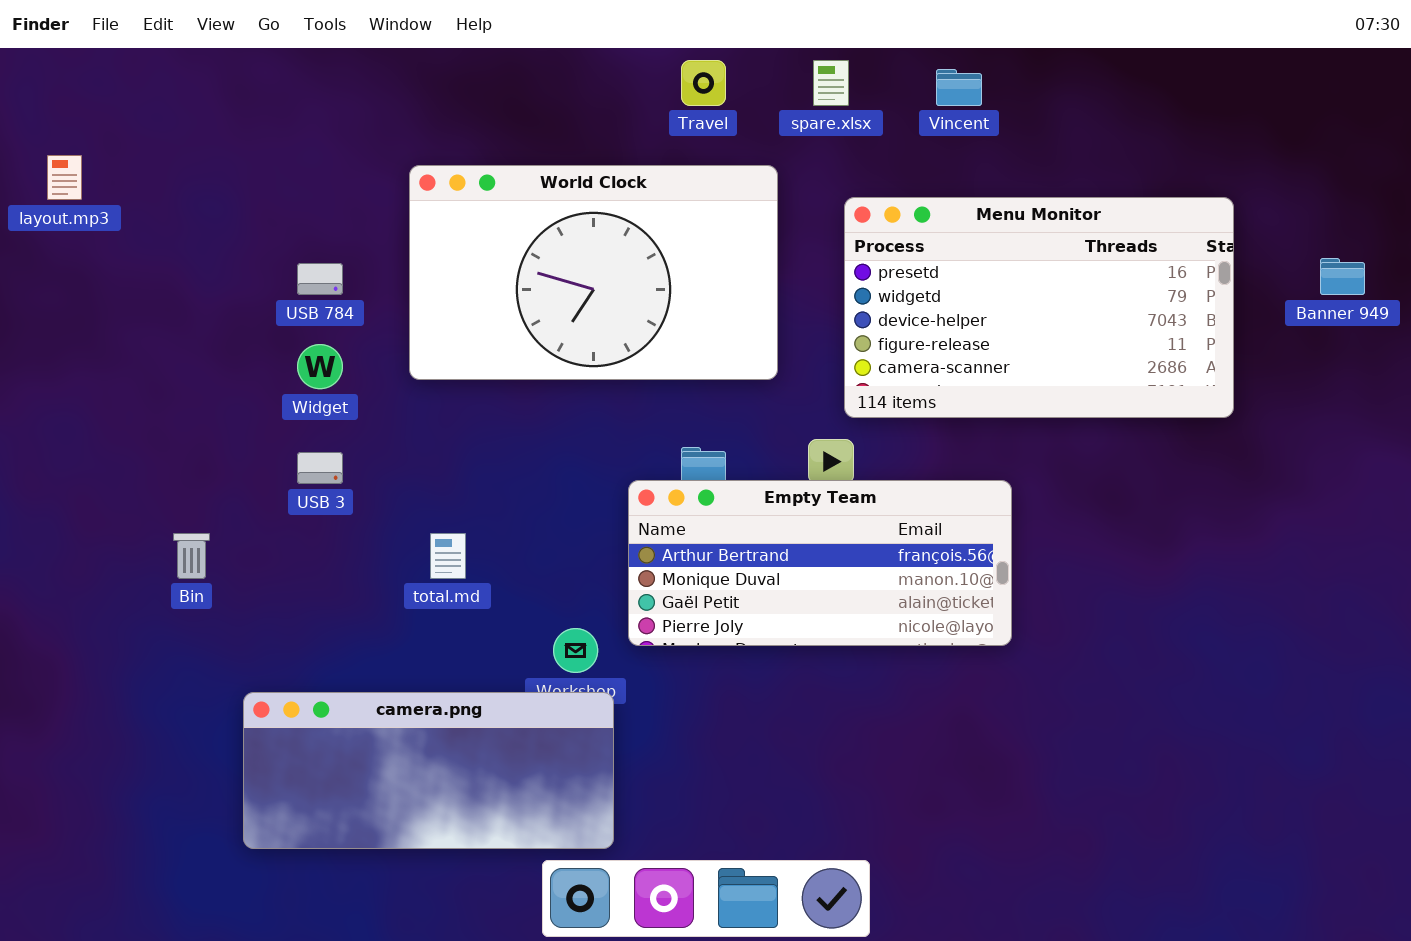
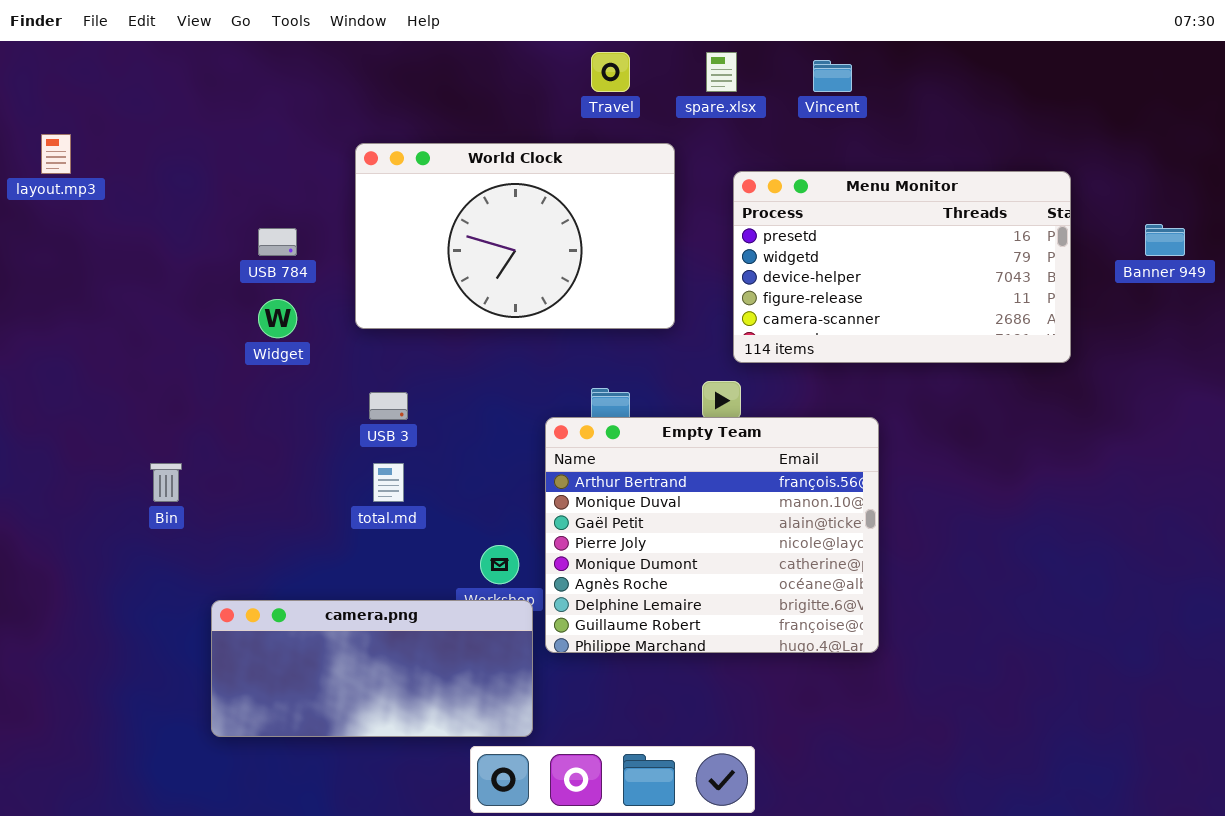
USB 3: [297,452,343,484] -> [369,392,408,420], moved
Empty Team: [628,480,1012,646] -> [545,417,879,653], resized

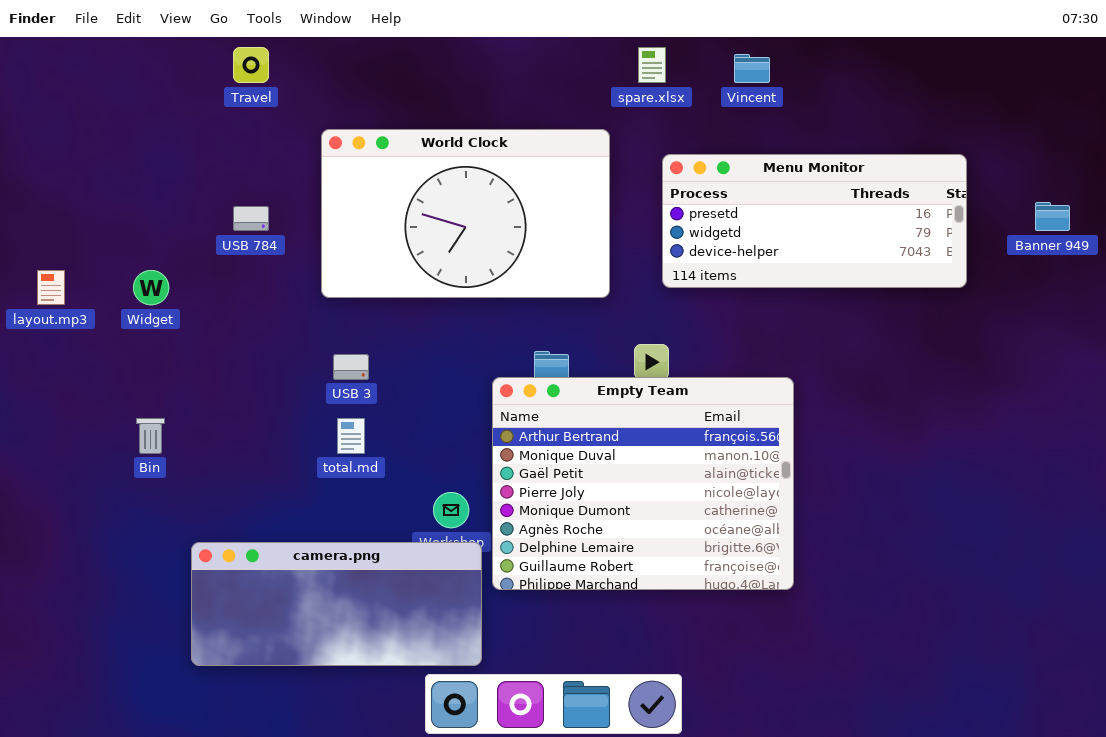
Travel: [591,52,630,92] -> [233,47,269,83], moved
layout.mp3: [41,134,71,174] -> [37,270,65,305], moved
Menu Monitor: [733,171,1071,363] -> [662,154,967,288], resized
Widget: [258,299,297,338] -> [133,270,169,305], moved

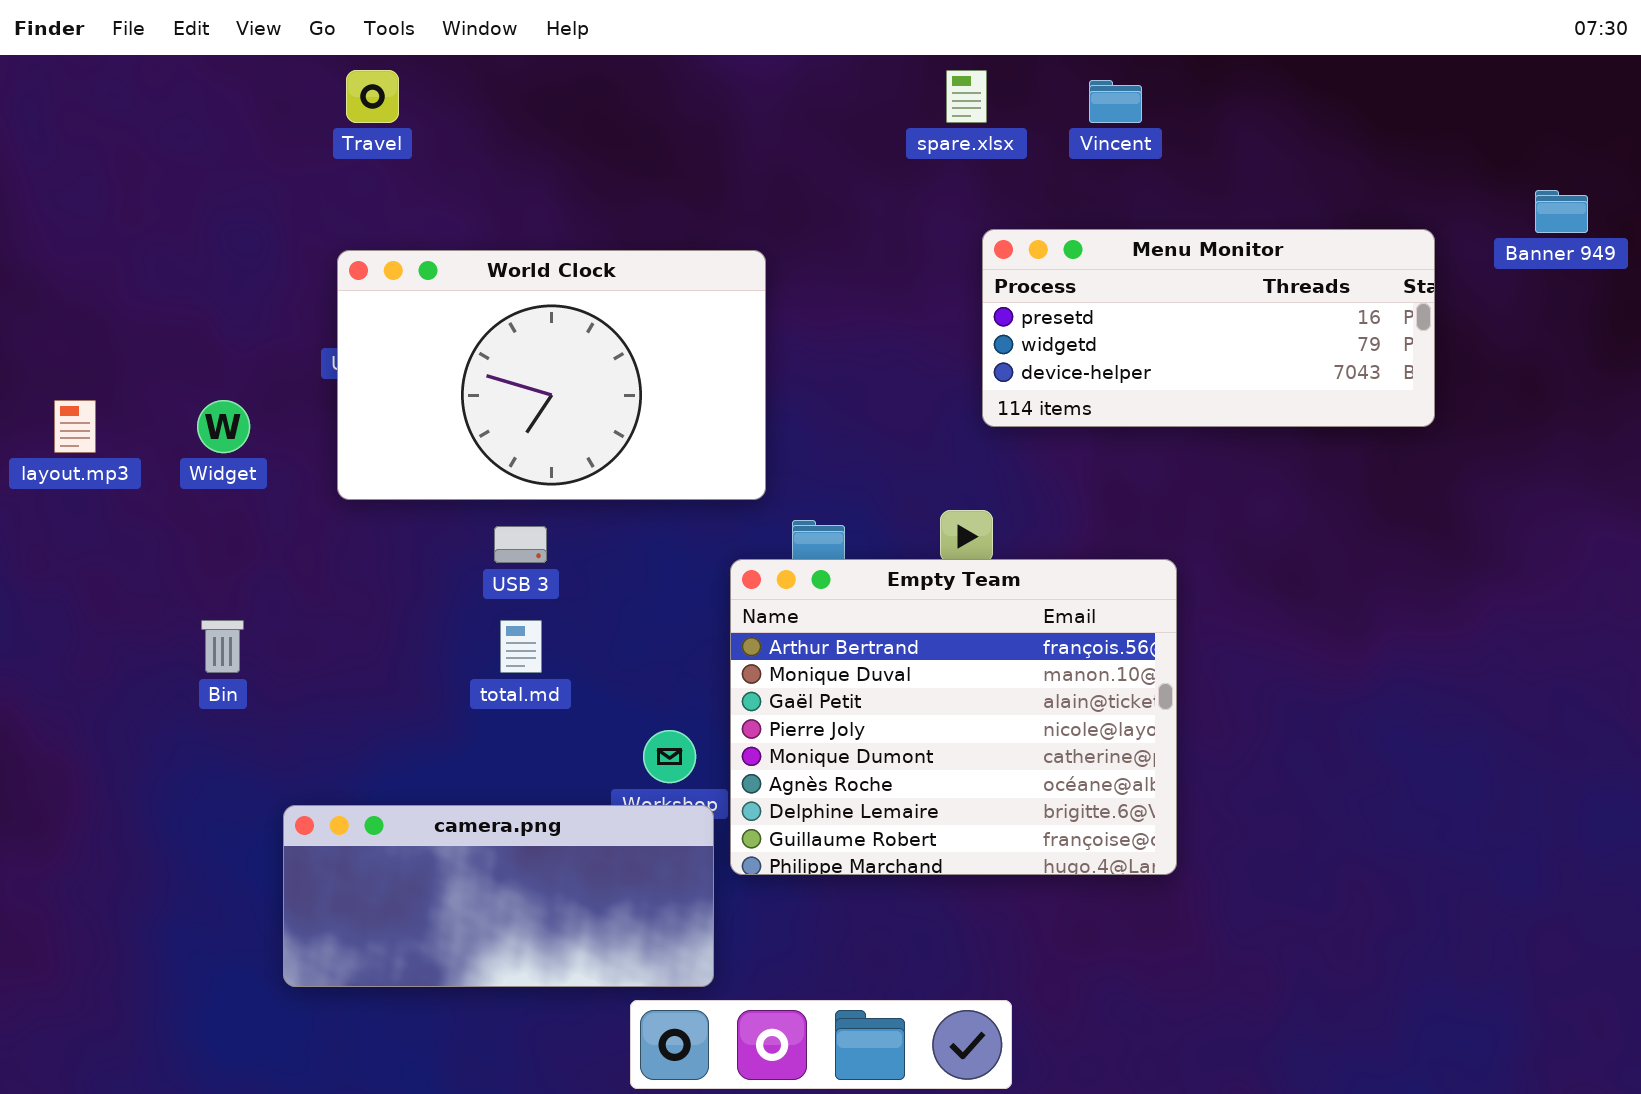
World Clock: [321,129,610,298] -> [337,250,766,500], moved
Banner 949: [1035,202,1070,231] -> [1535,190,1588,233], moved

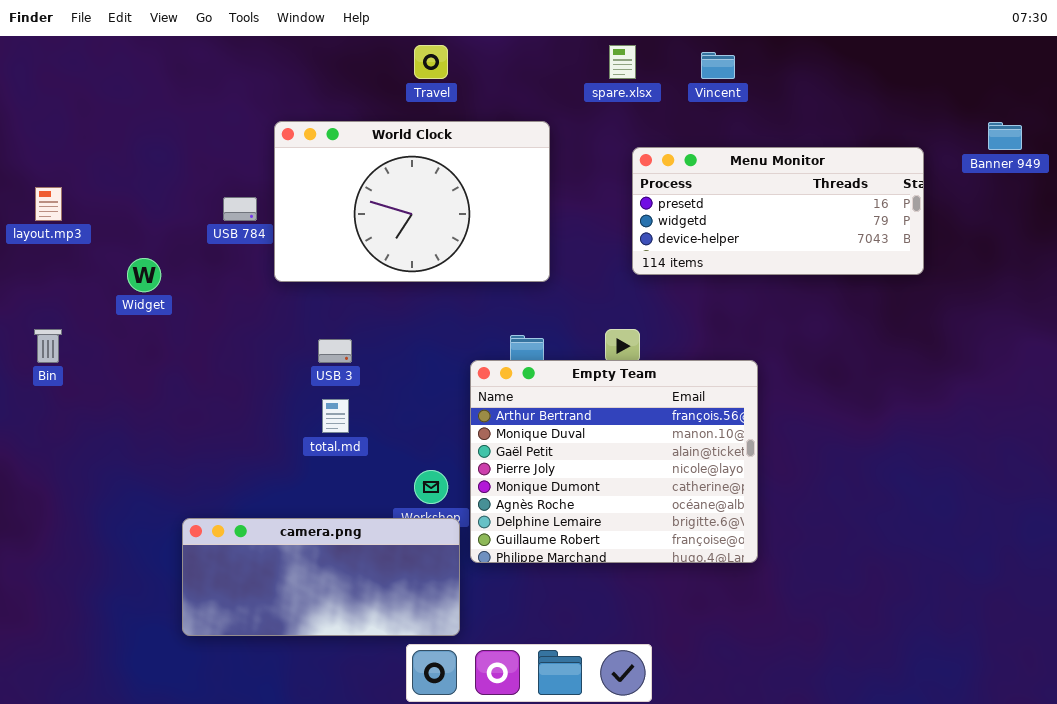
Travel: [346,70,399,123] -> [414,45,448,79], moved
World Clock: [337,250,766,500] -> [274,121,550,282], moved
layout.mp3: [54,400,96,453] -> [35,187,62,221], moved
Bin: [201,620,244,673] -> [34,329,62,363], moved

